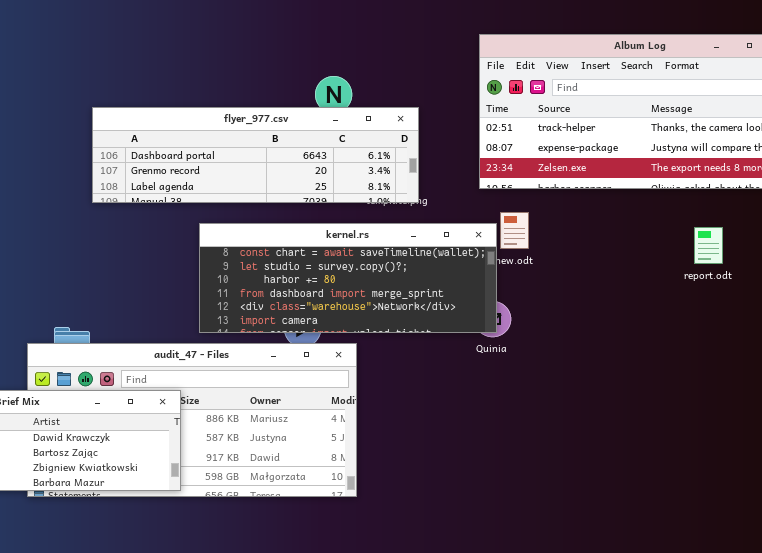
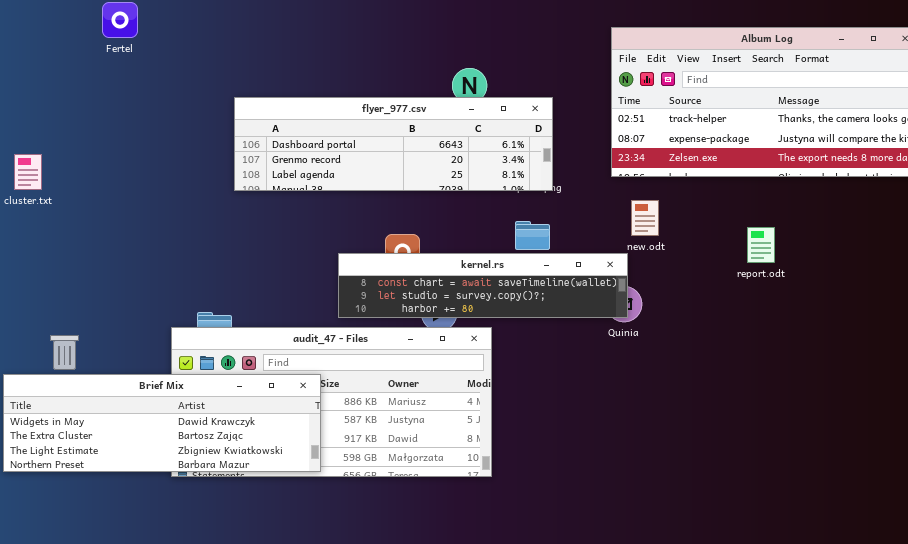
kernel.rs: [199,223,497,333] -> [338,253,628,318], resized
report.odt: [694,227,723,264] -> [747,227,775,263], moved

